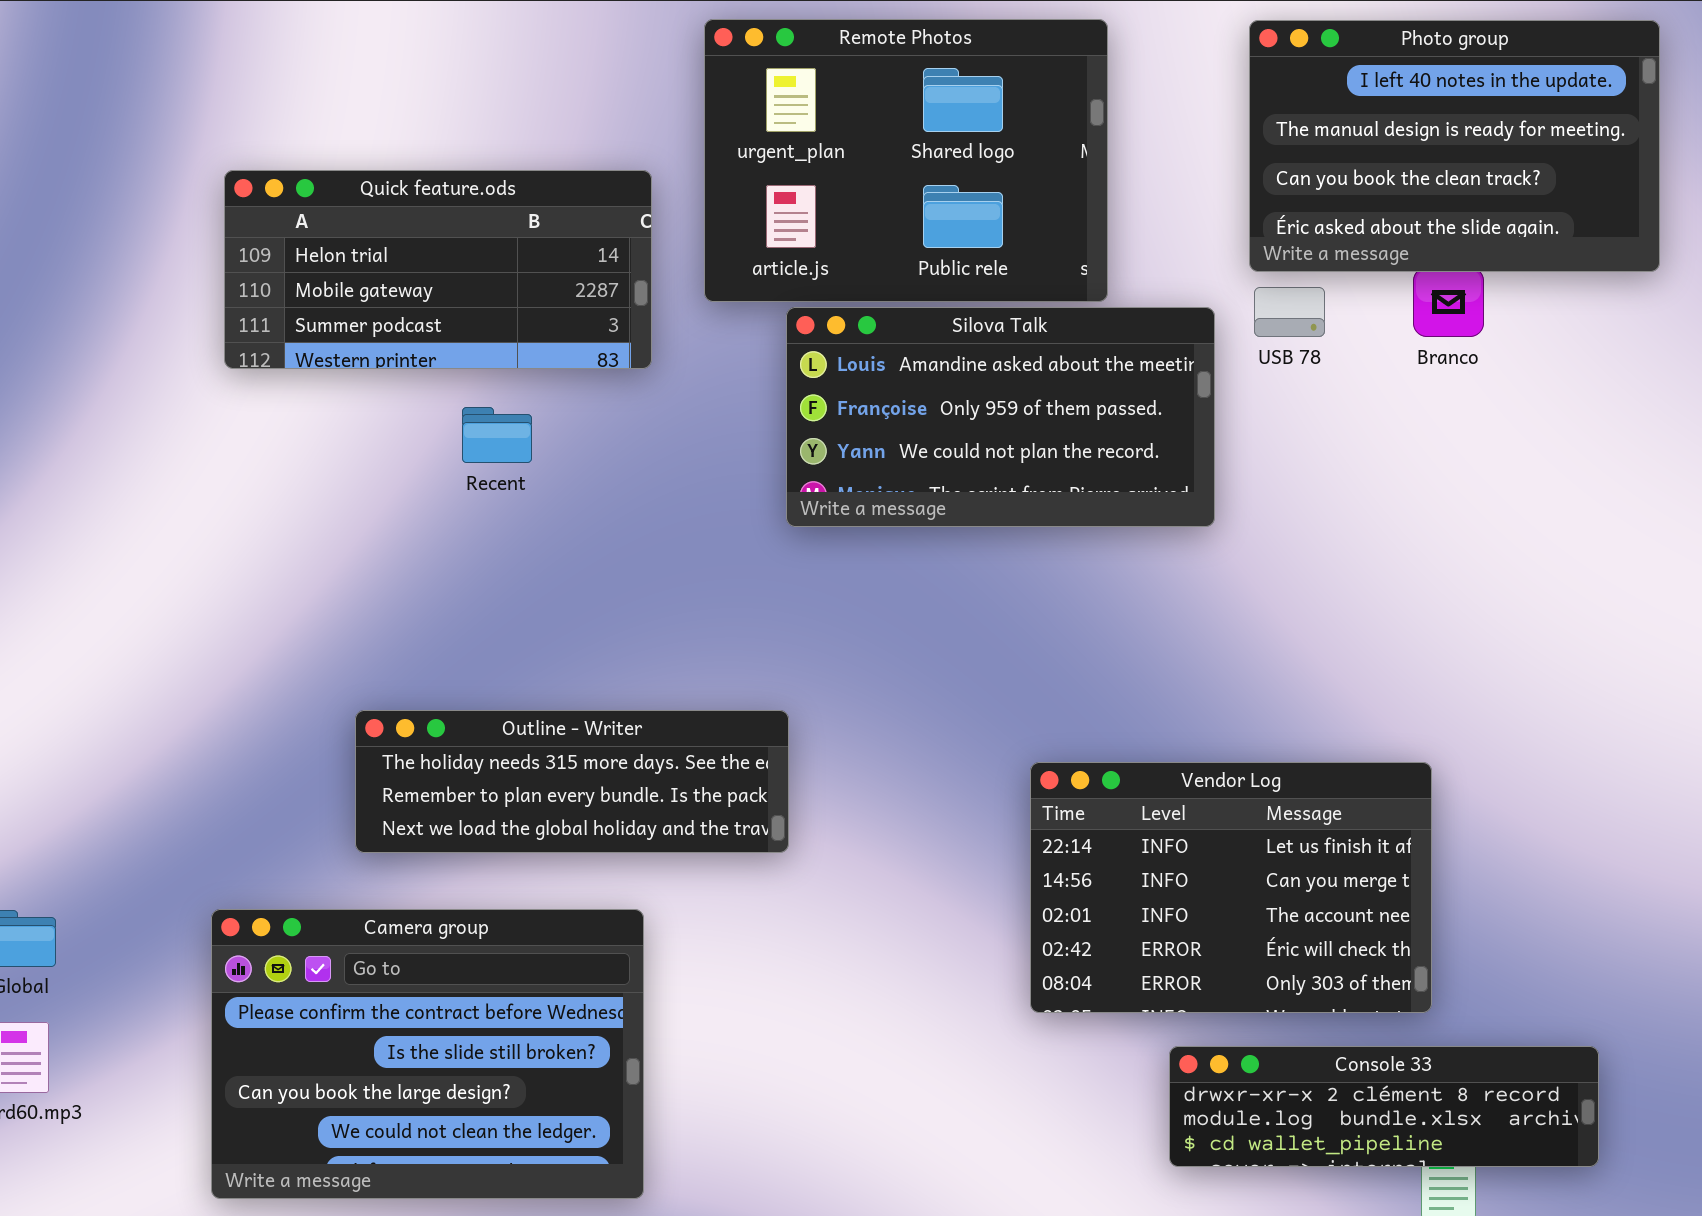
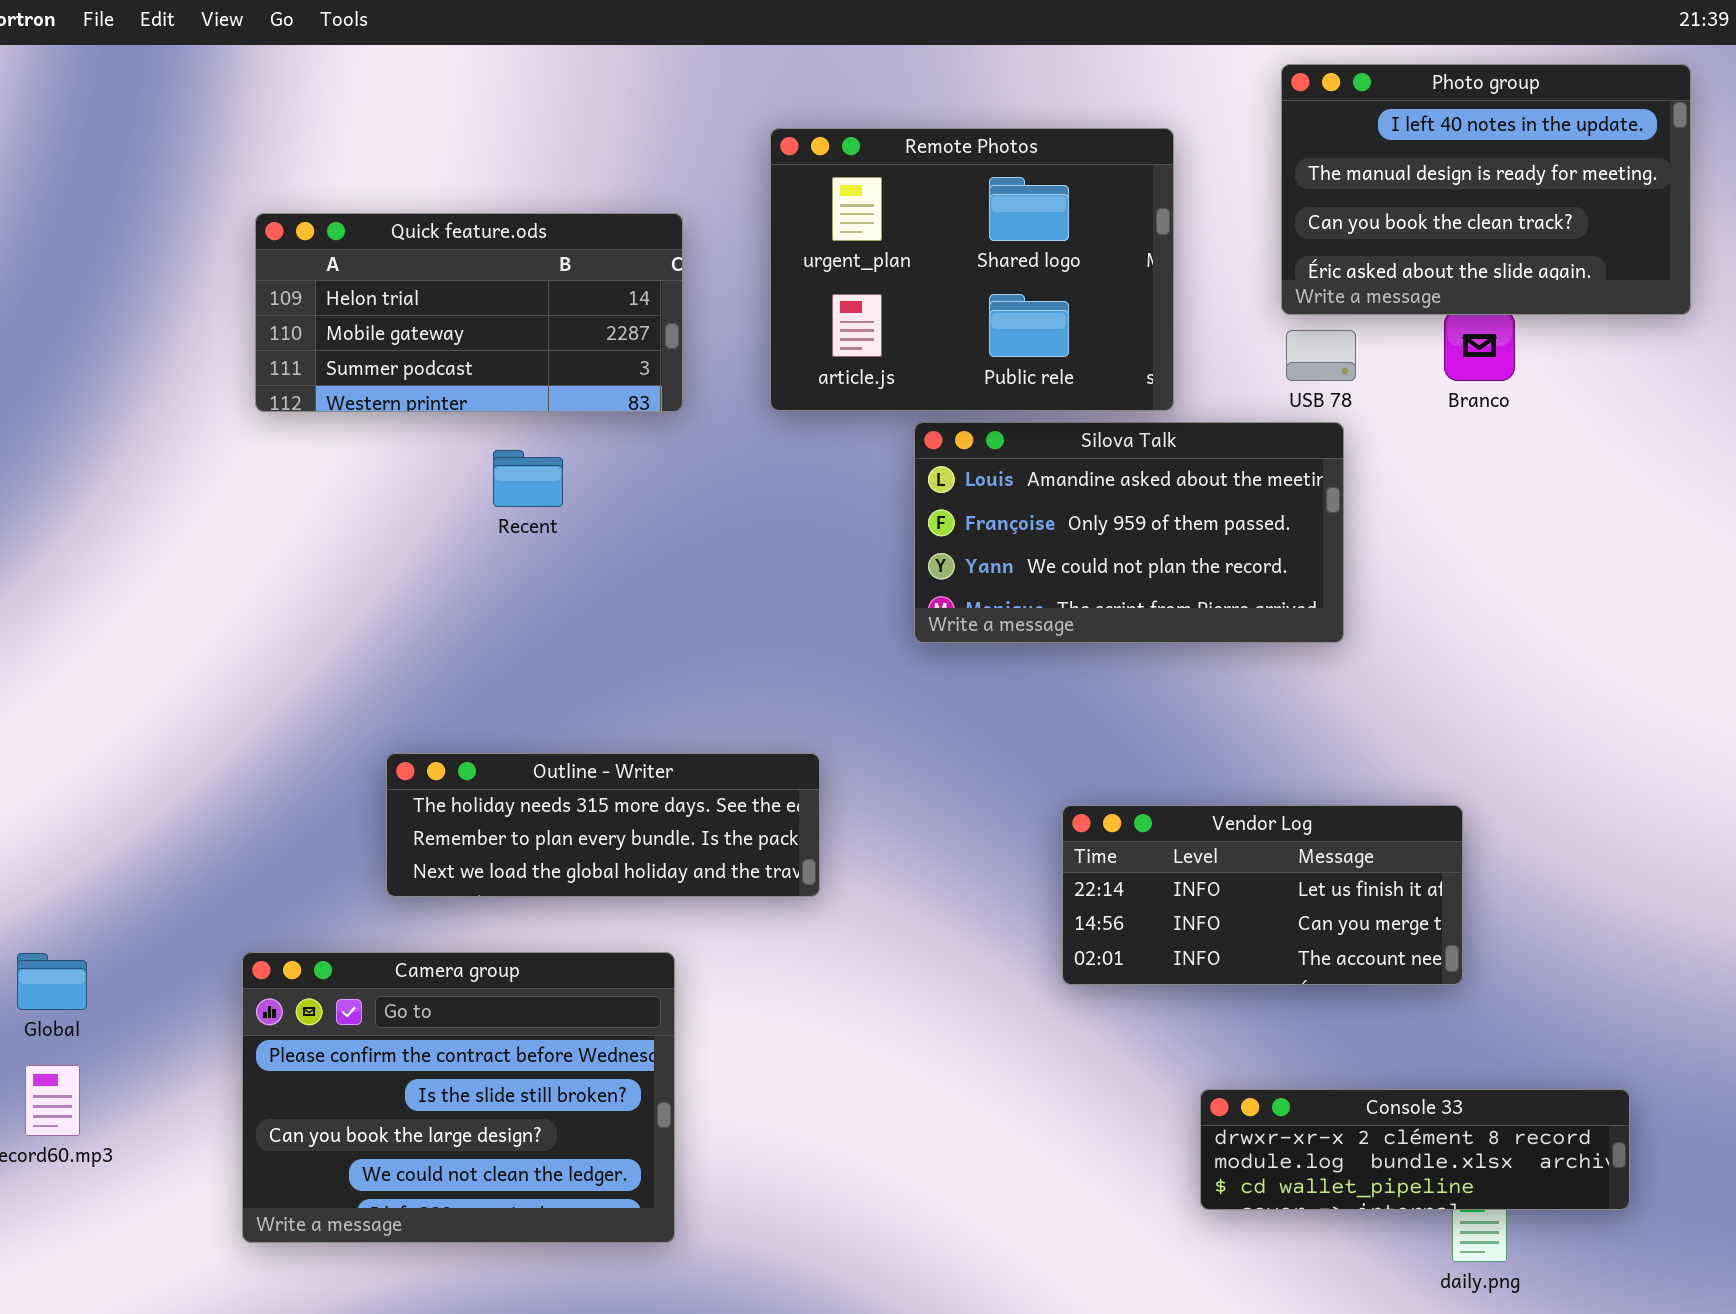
Remote Photos: [704,19,1108,302] -> [770,128,1174,411], moved
Silova Talk: [786,307,1215,527] -> [914,422,1344,643], moved
Vendor Log: [1030,762,1432,1013] -> [1062,805,1463,985], resized

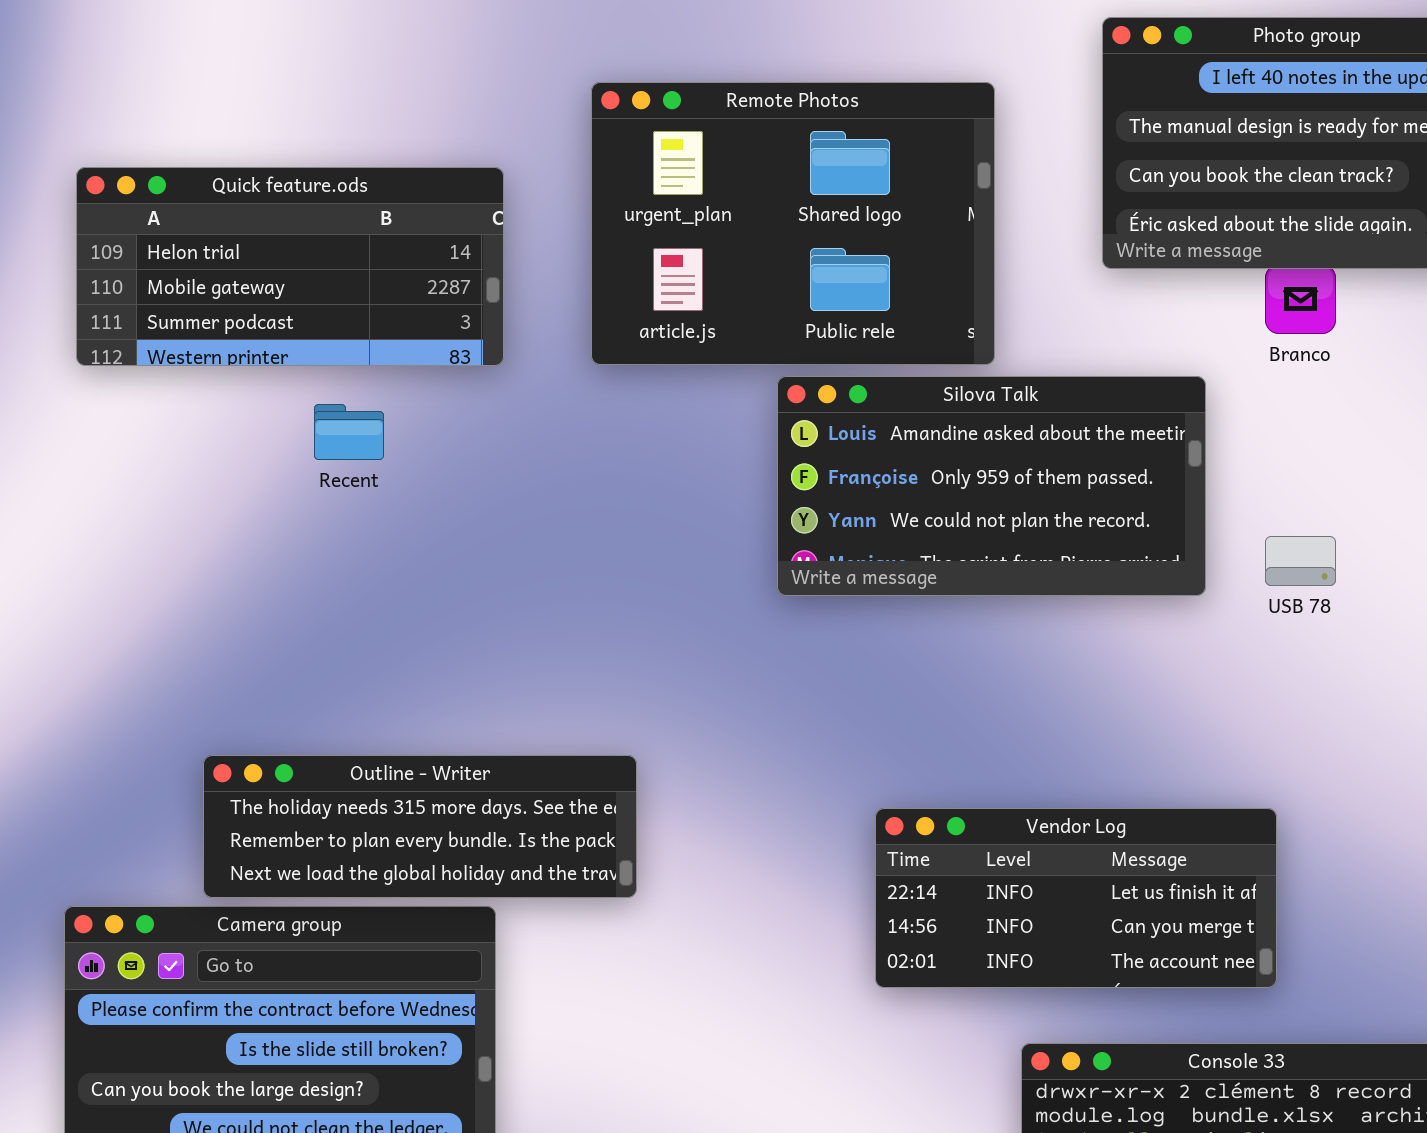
USB 78: [1286,330,1356,381] -> [1265,536,1336,586], moved
Silova Talk: [914,422,1344,643] -> [777,376,1206,596], moved
Outline - Writer: [386,753,820,897] -> [203,755,637,898], moved
Vendor Log: [1062,805,1463,985] -> [875,808,1277,988], moved

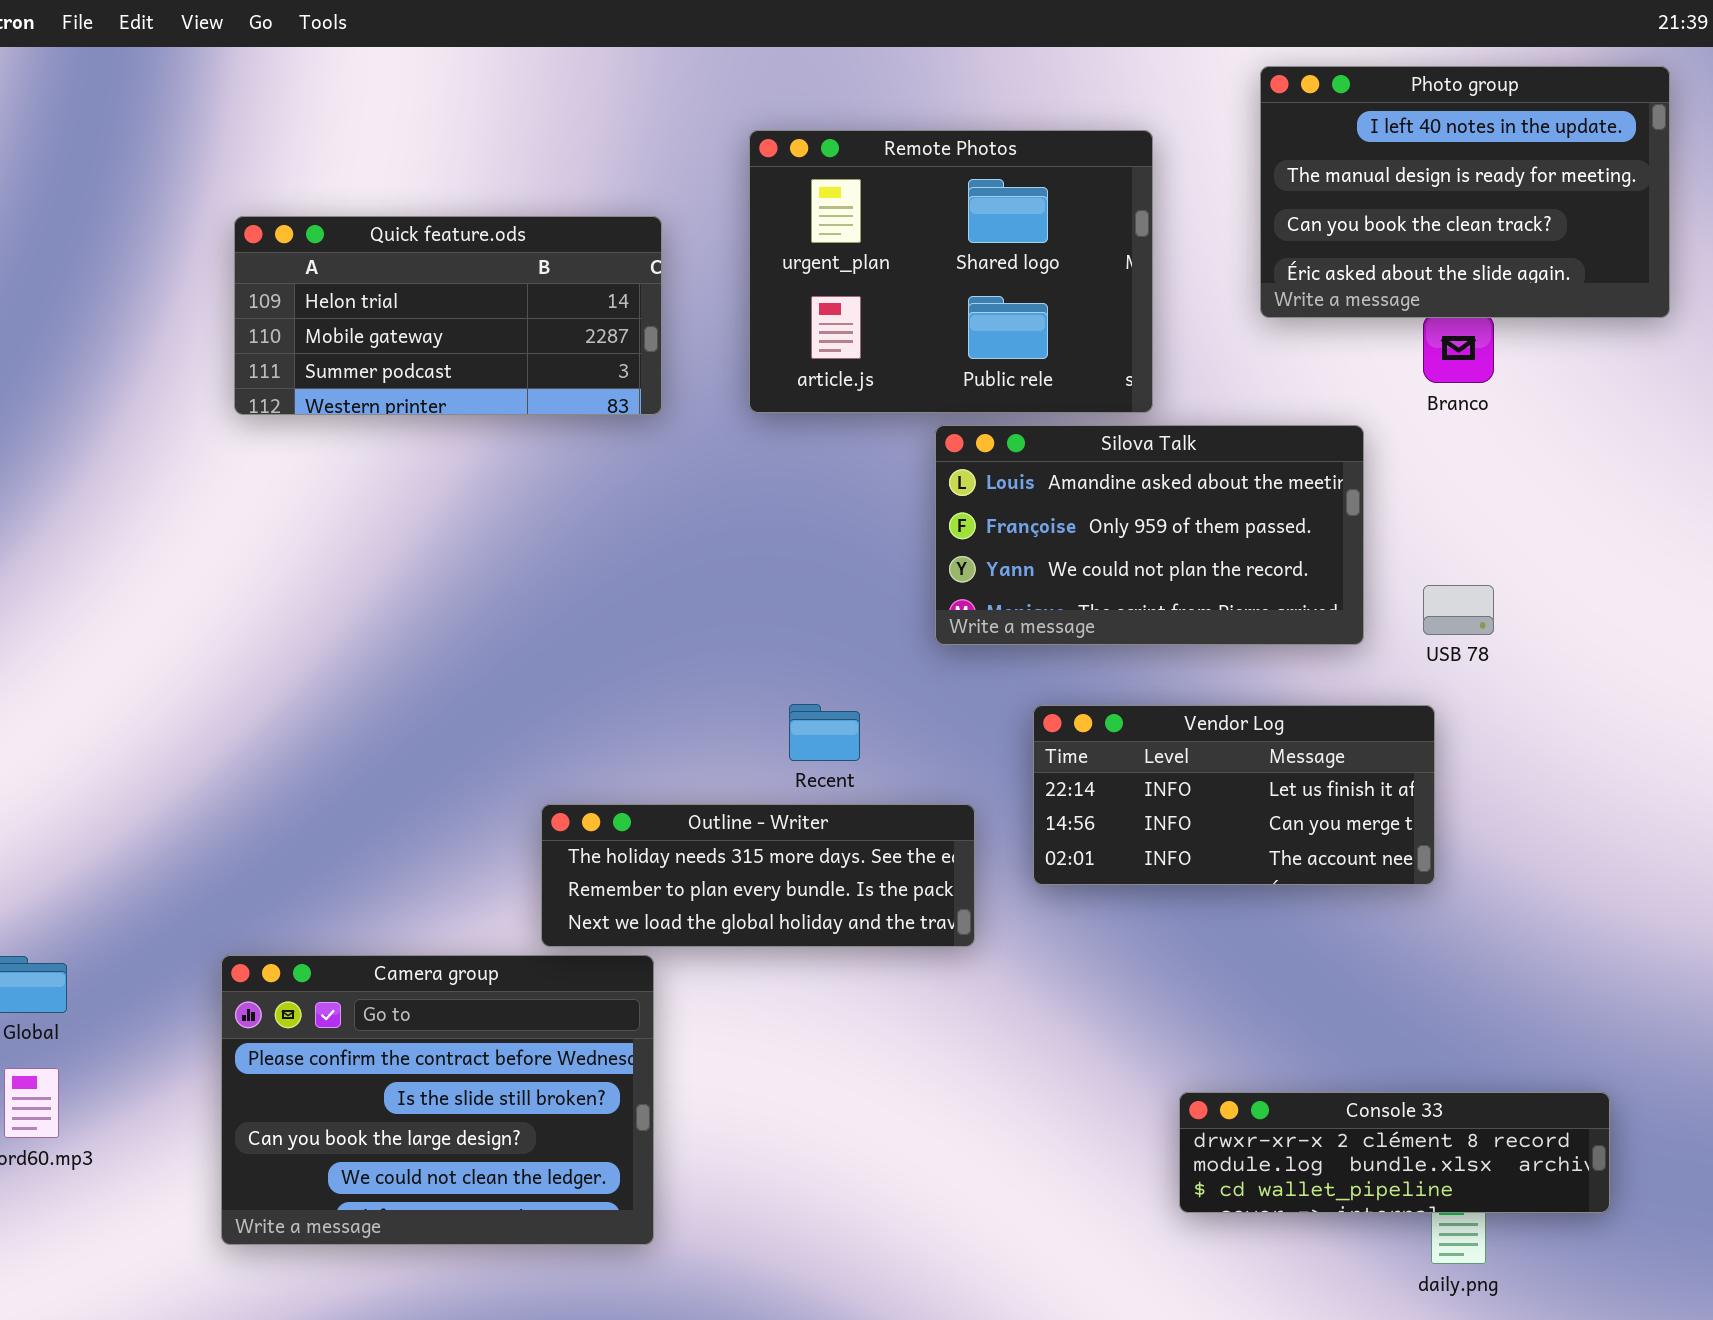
Recent: [314,404,384,460] -> [789,704,860,761], moved
Outline - Writer: [203,755,637,898] -> [541,804,975,947], moved
Vendor Log: [875,808,1277,988] -> [1033,705,1435,885], moved

